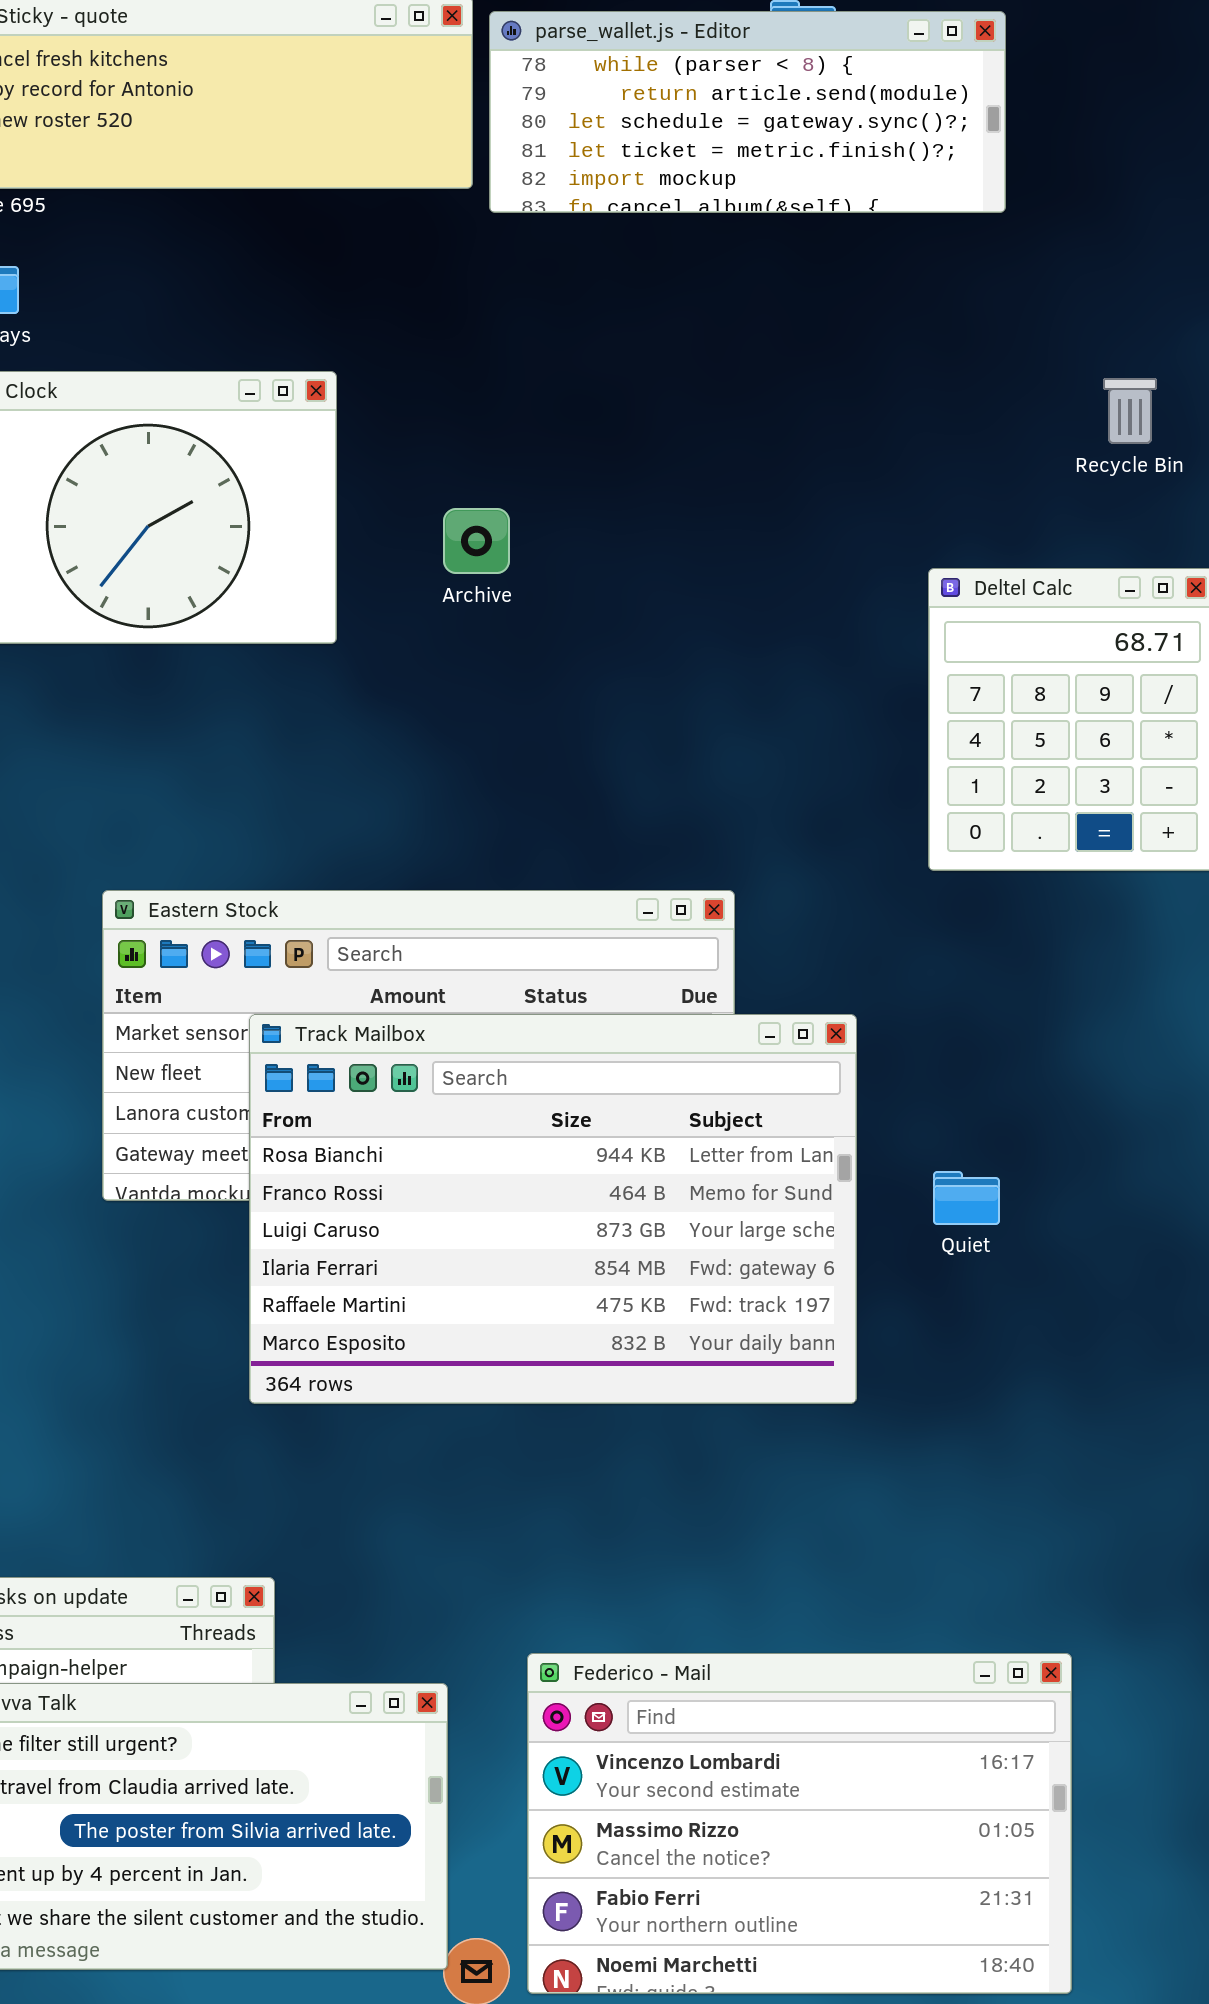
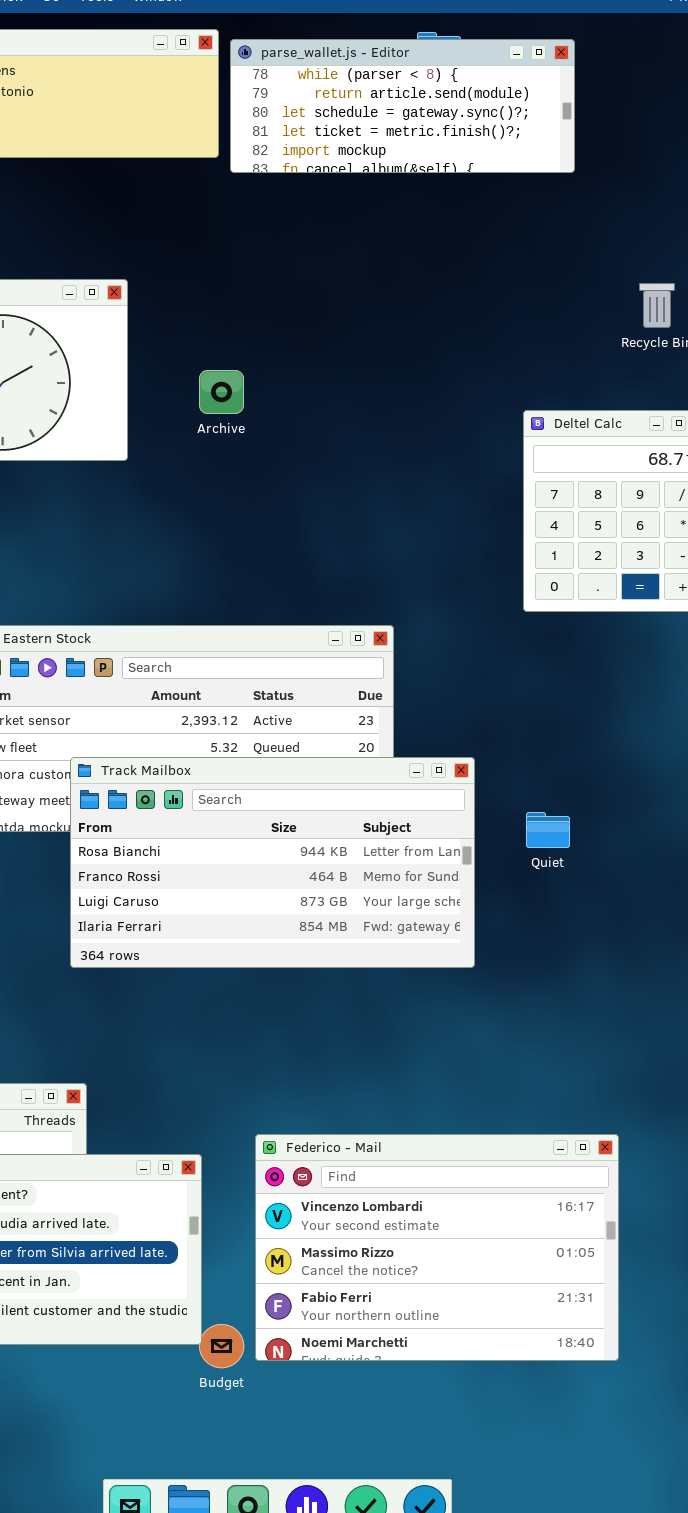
Track Mailbox: [249,1014,857,1404] -> [70,757,475,968], resized

